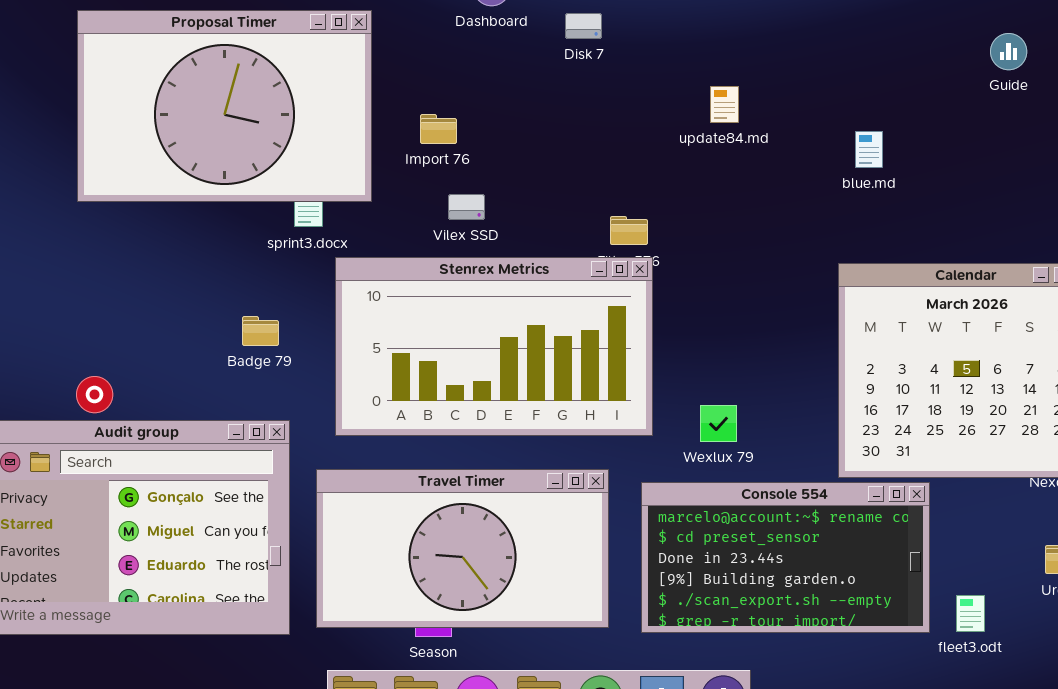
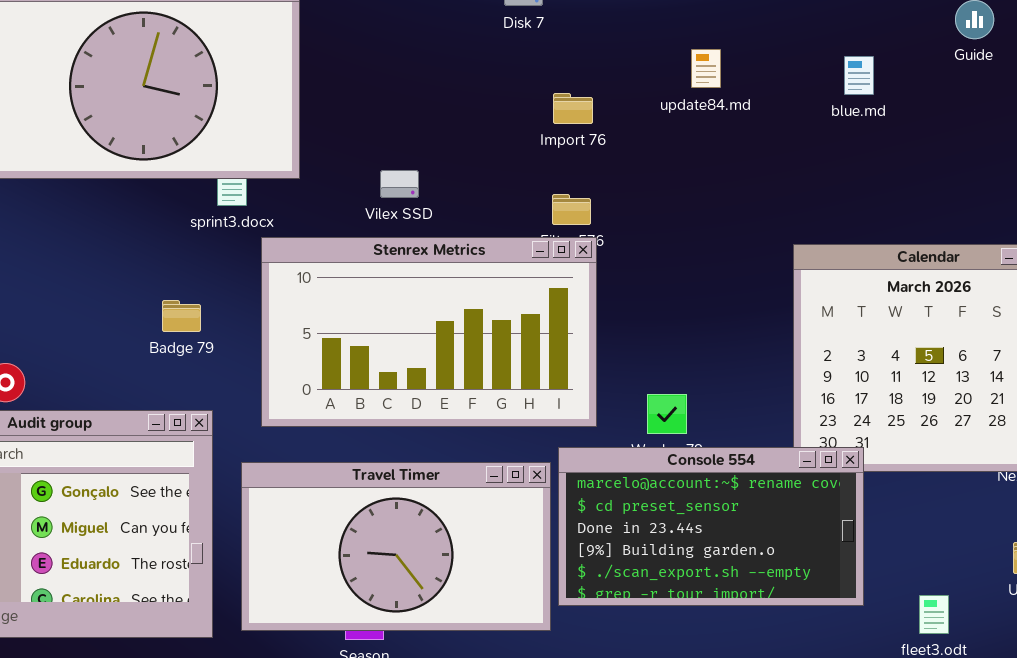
update84.md: [710,86,739,123] -> [691,49,721,88], moved
Import 76: [420,114,457,144] -> [553,93,593,124], moved
blue.md: [855,131,883,168] -> [844,56,874,95], moved
Console 554: [641,482,930,633] -> [558,447,864,606], moved

